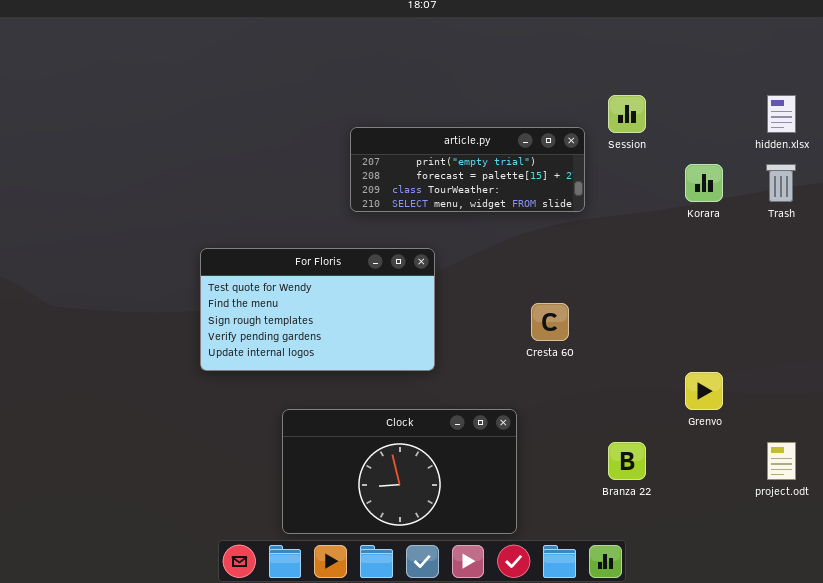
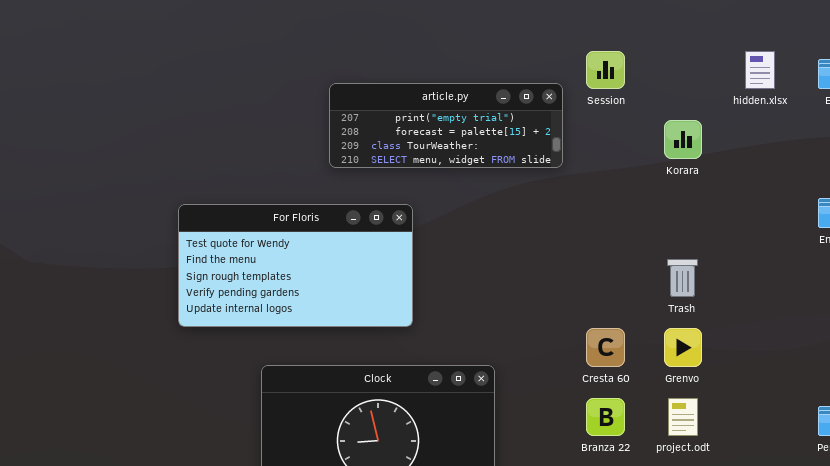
Trash: [766,164,796,202] -> [667,259,698,297], moved
Cresta 60: [531,303,569,341] -> [586,328,625,367], moved
project.odt: [767,442,796,480] -> [668,398,698,436], moved

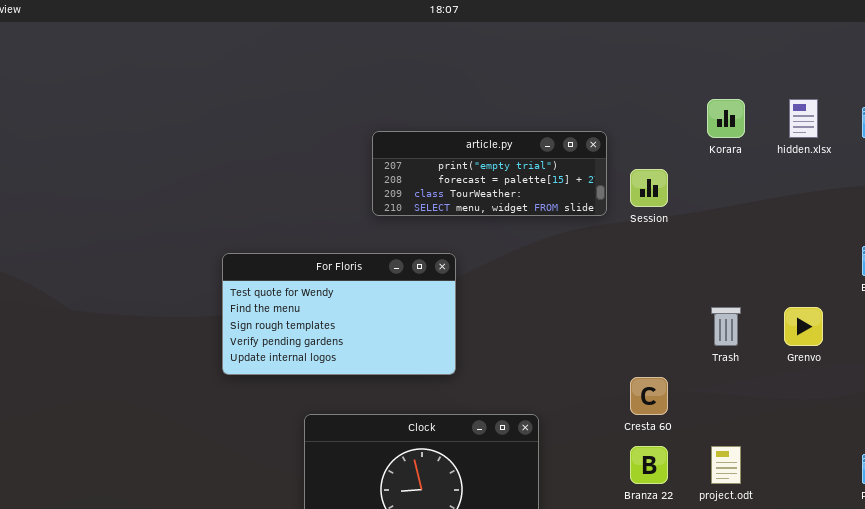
Session: [586,51,625,89] -> [630,169,668,207], moved
Korara: [664,120,702,159] -> [707,99,745,138], moved
Grenvo: [664,328,702,367] -> [784,307,823,346], moved

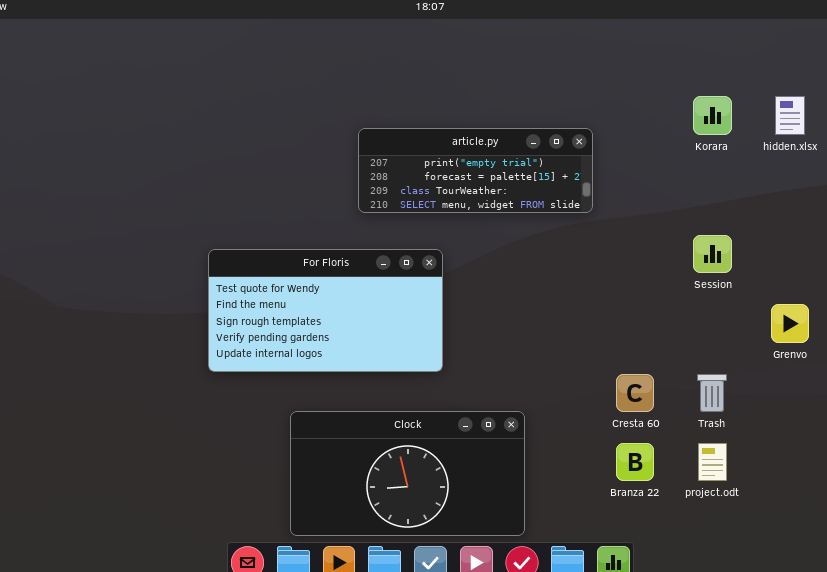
Session: [630,169,668,207] -> [693,235,732,273], moved
Trash: [711,307,741,346] -> [697,374,727,412], moved

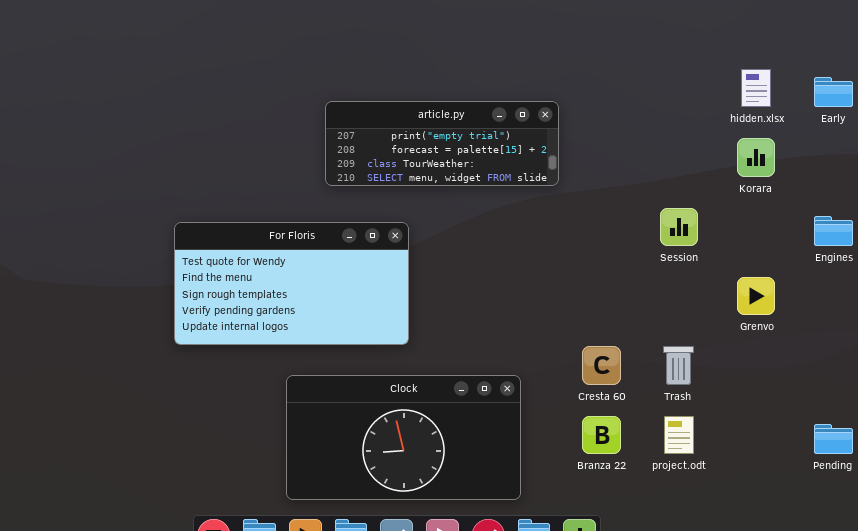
Korara: [693,96,732,135] -> [737,138,775,177], moved
Clock: [290,411,525,536] -> [286,375,521,500], moved

